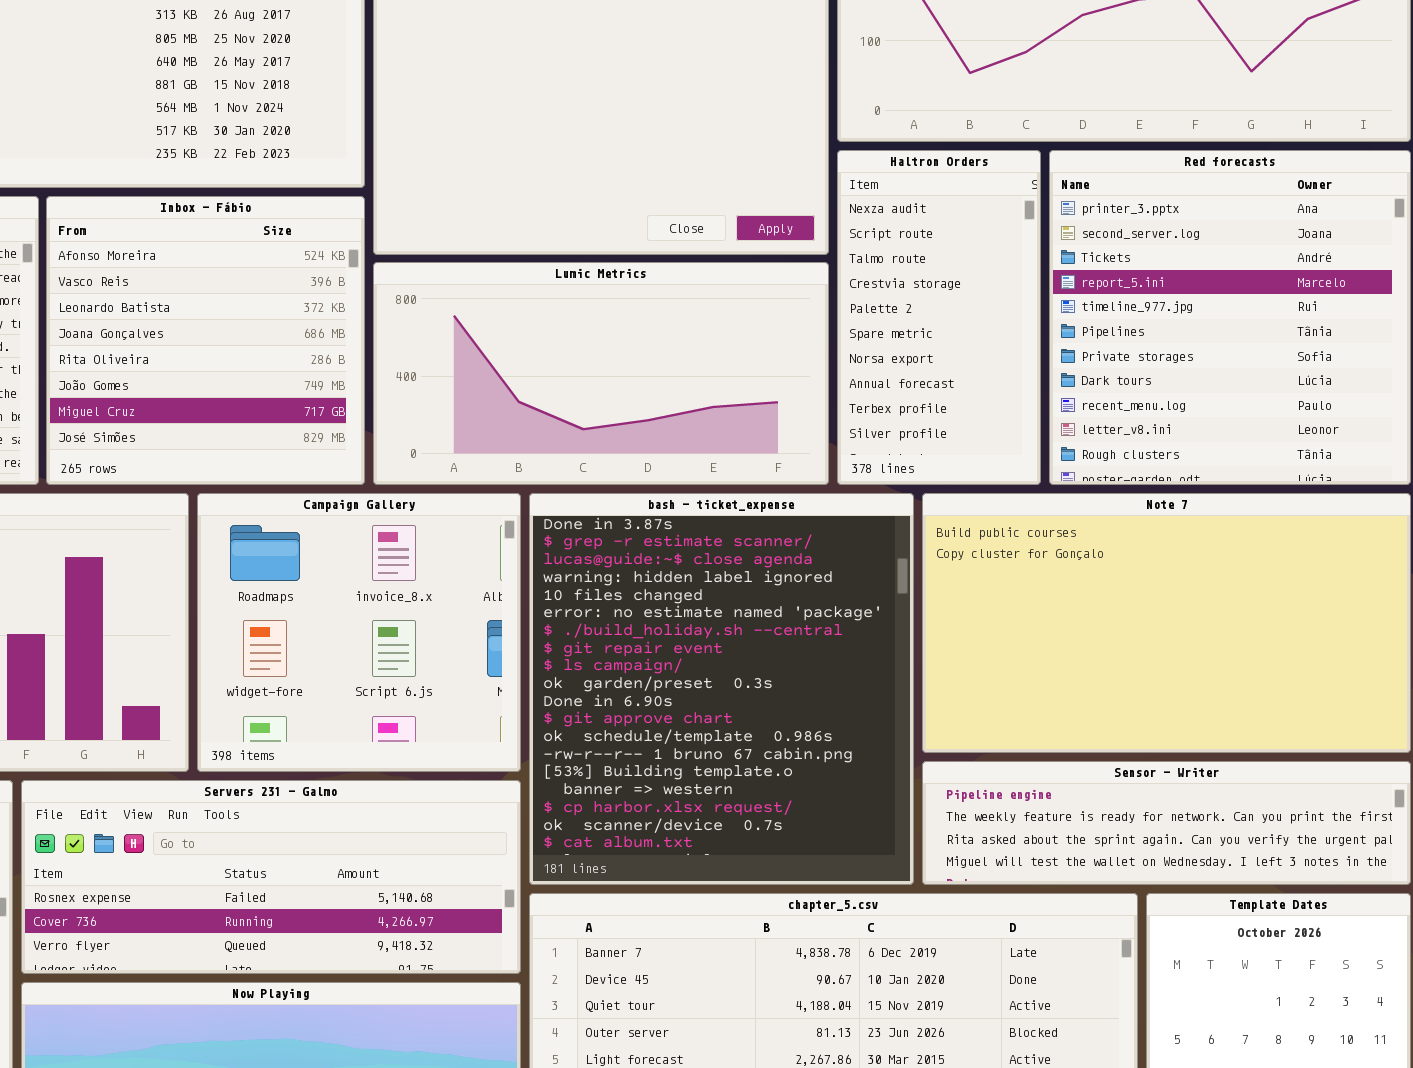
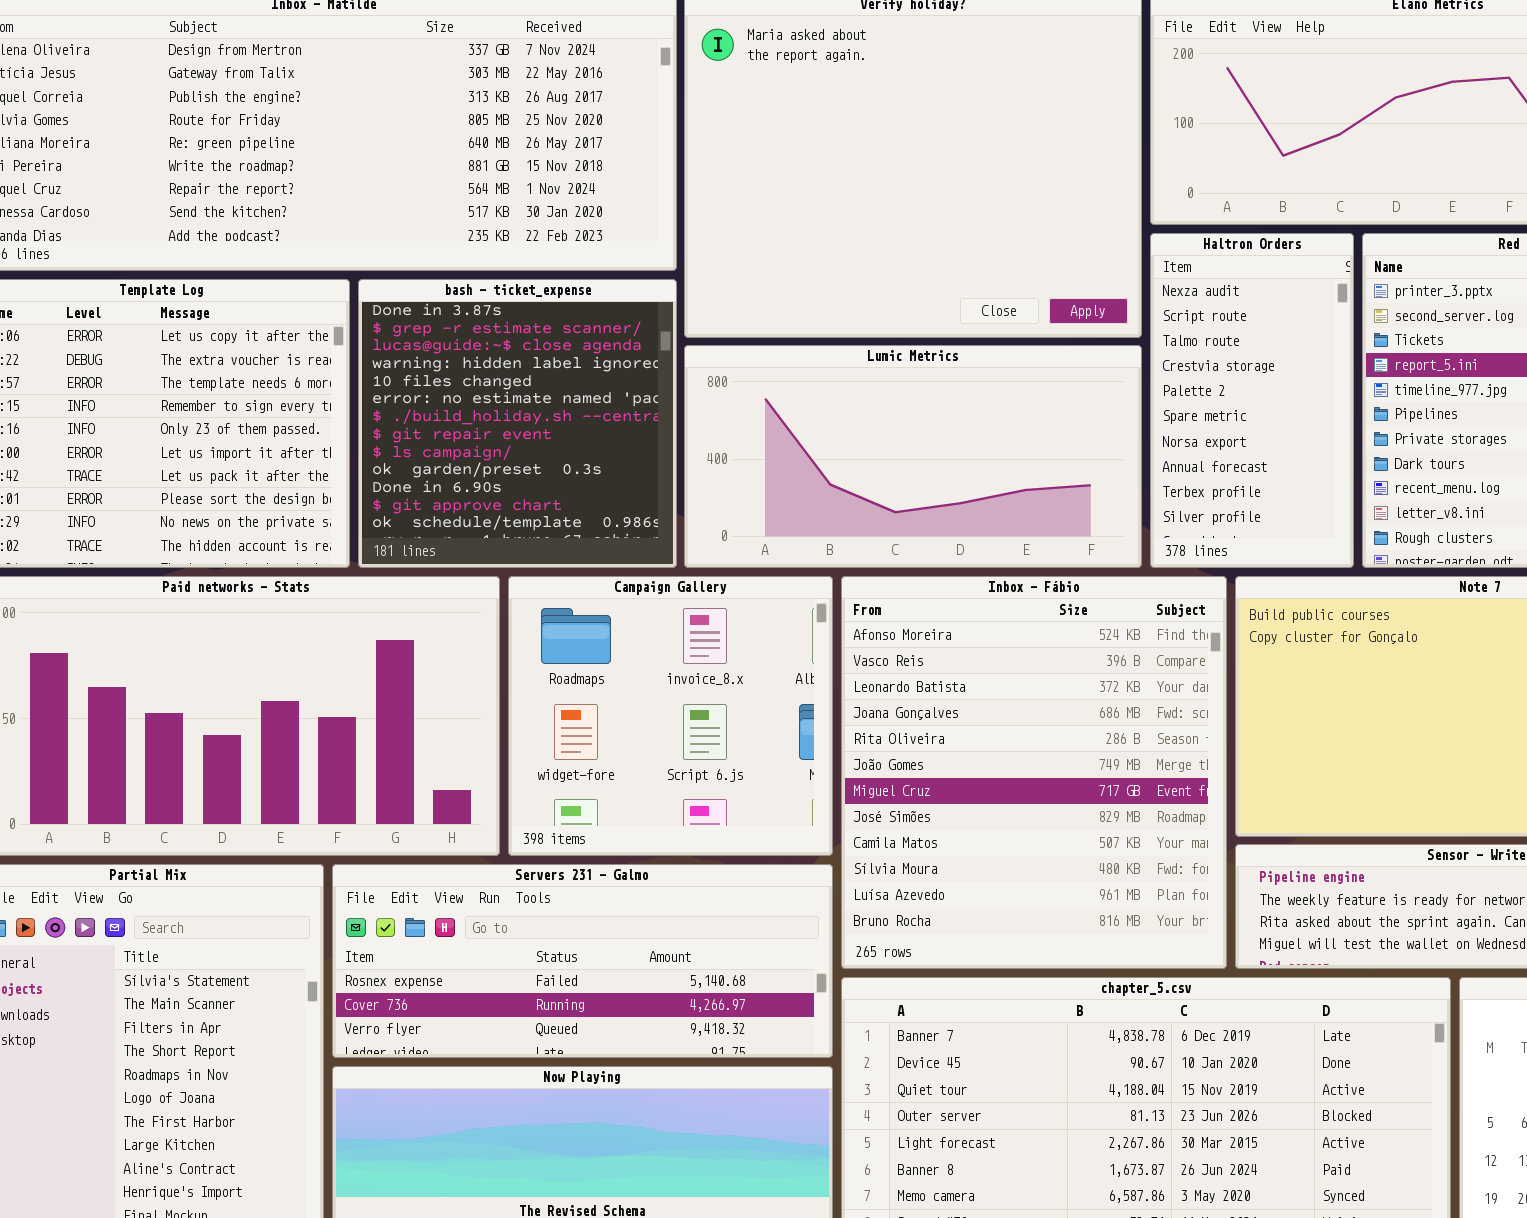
Inbox - Fábio: [46,196,365,485] -> [841,576,1227,969], moved, resized
bash - ticket_expense: [529,493,914,885] -> [358,279,677,568], moved, resized

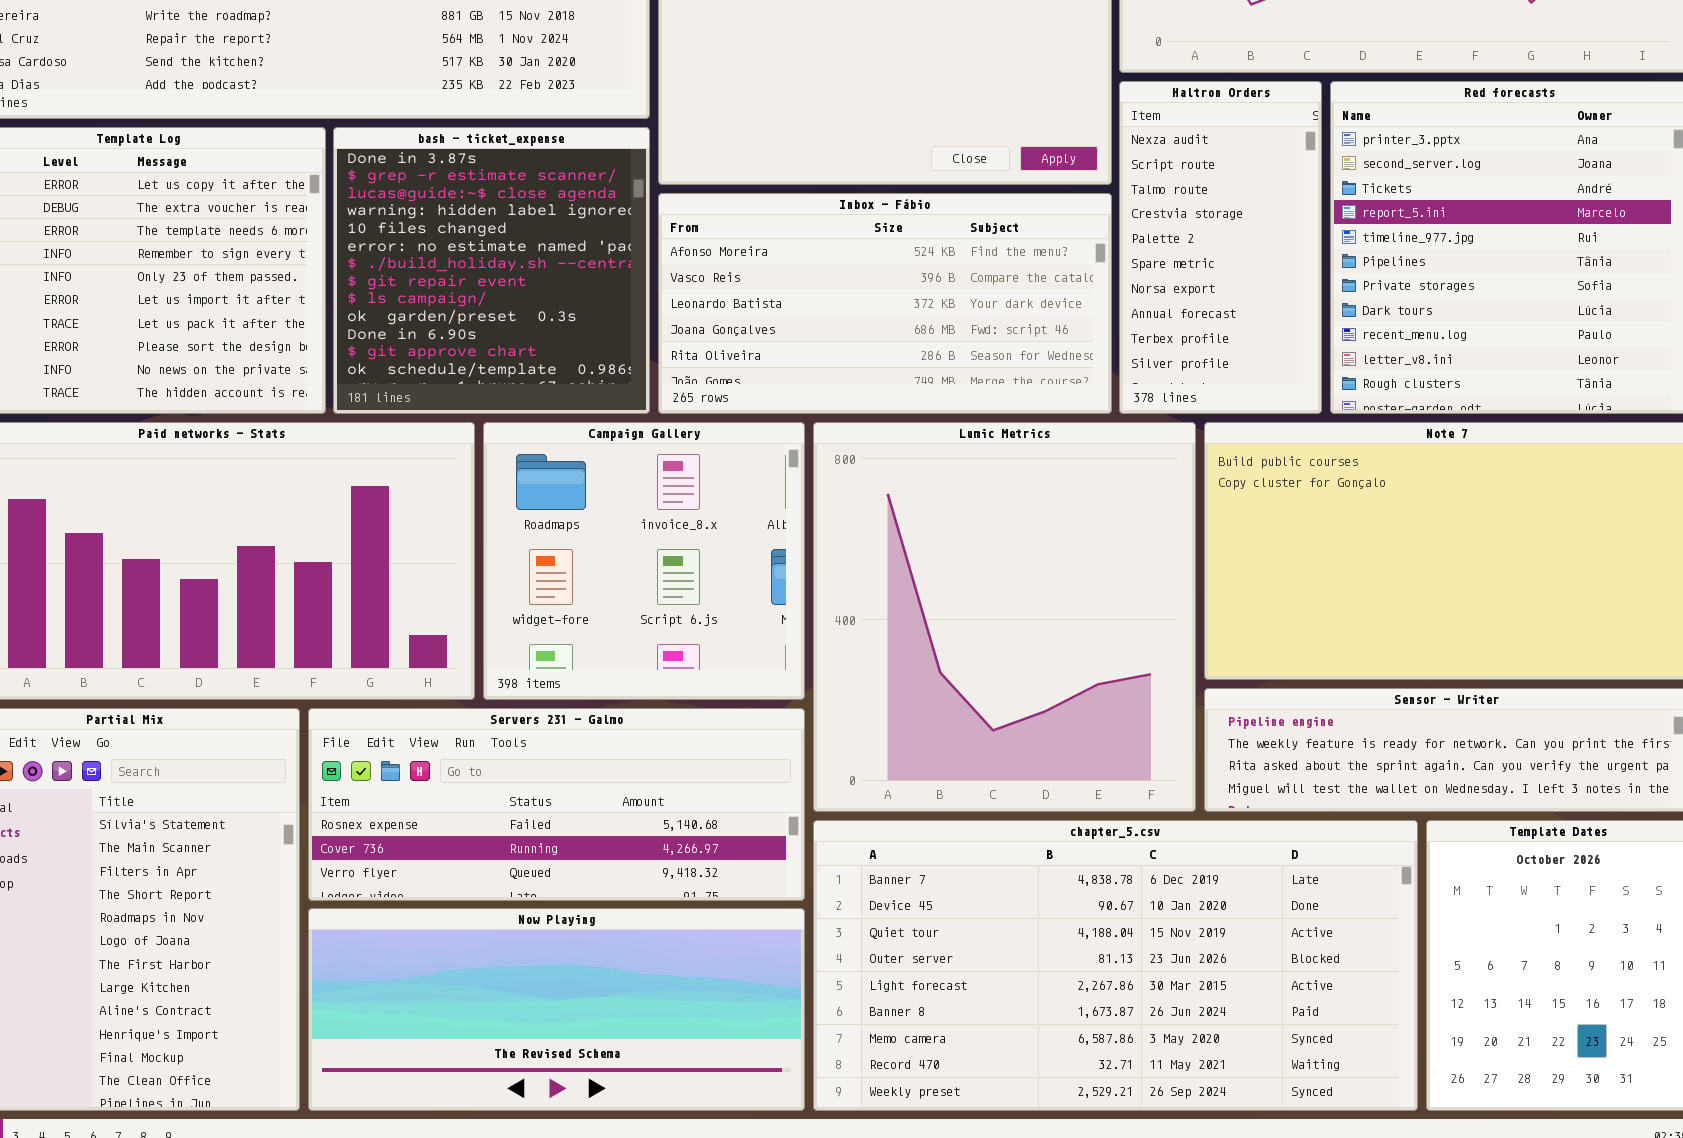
Lumic Metrics: [684,345,1142,568] -> [813,422,1196,812], moved, resized
Inbox - Fábio: [841,576,1227,969] -> [658,193,1112,414], moved, resized

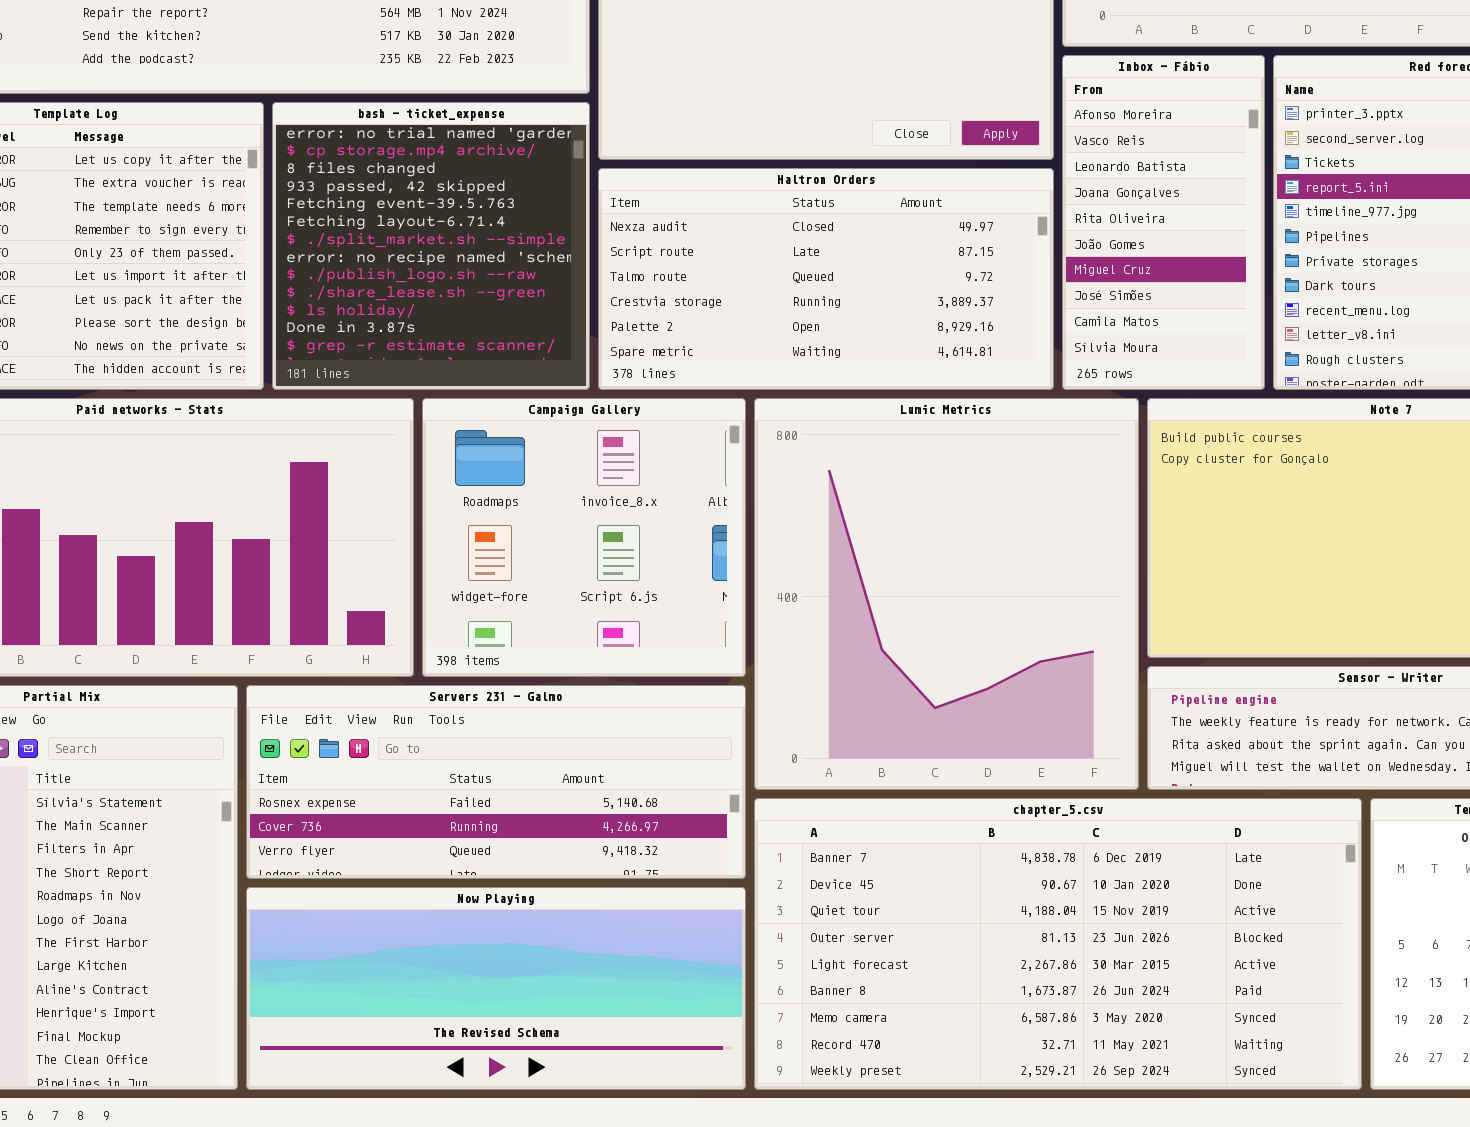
Haltron Orders: [1119,81,1322,414] -> [598,168,1054,390], moved, resized
bash - ticket_expense: [333,127,650,414] -> [272,102,590,390], scrolled up 11 rows
Inbox - Fábio: [658,193,1112,414] -> [1062,55,1265,390], moved, resized

